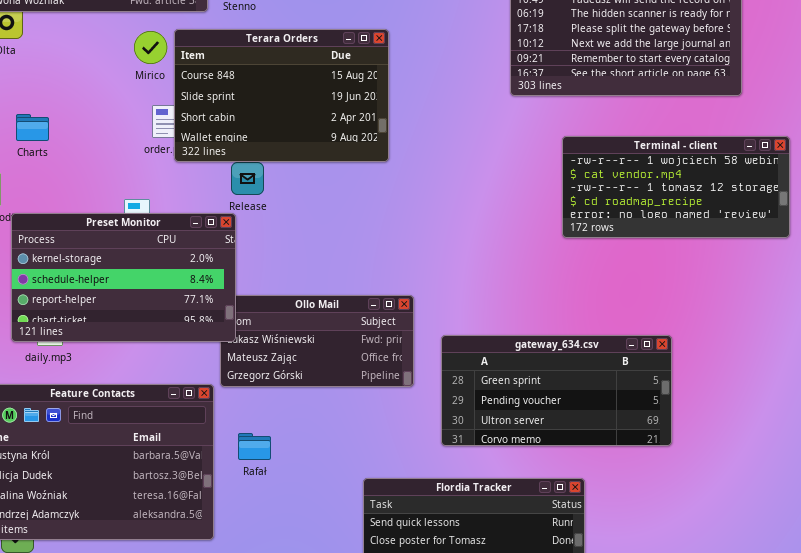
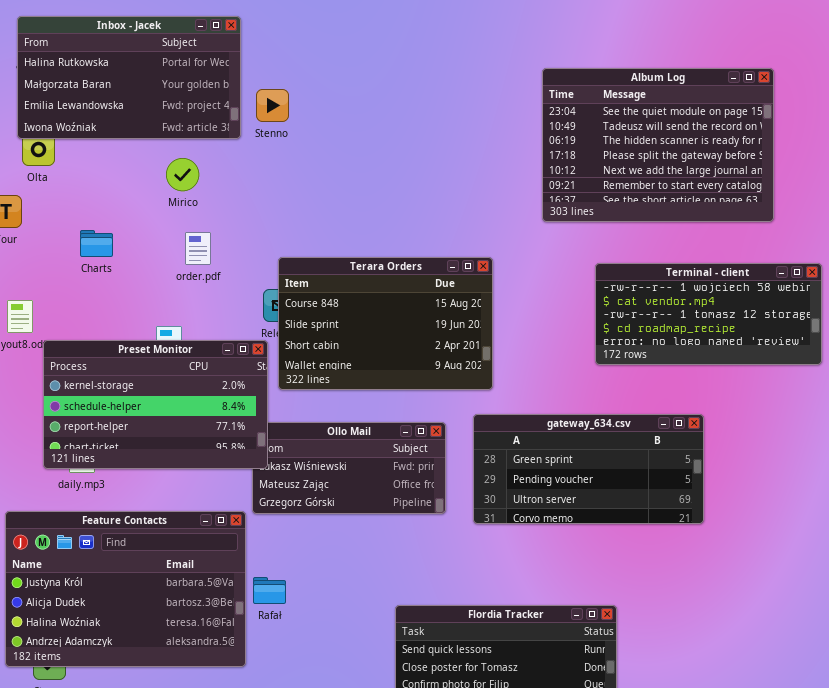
Terara Orders: [174,29,389,162] -> [278,257,493,390], moved
Charts: [16,114,49,141] -> [80,230,113,257], moved
gateway_634.csv: [441,335,672,446] -> [473,414,704,524], moved
Rafał: [238,433,271,460] -> [253,577,286,604], moved

